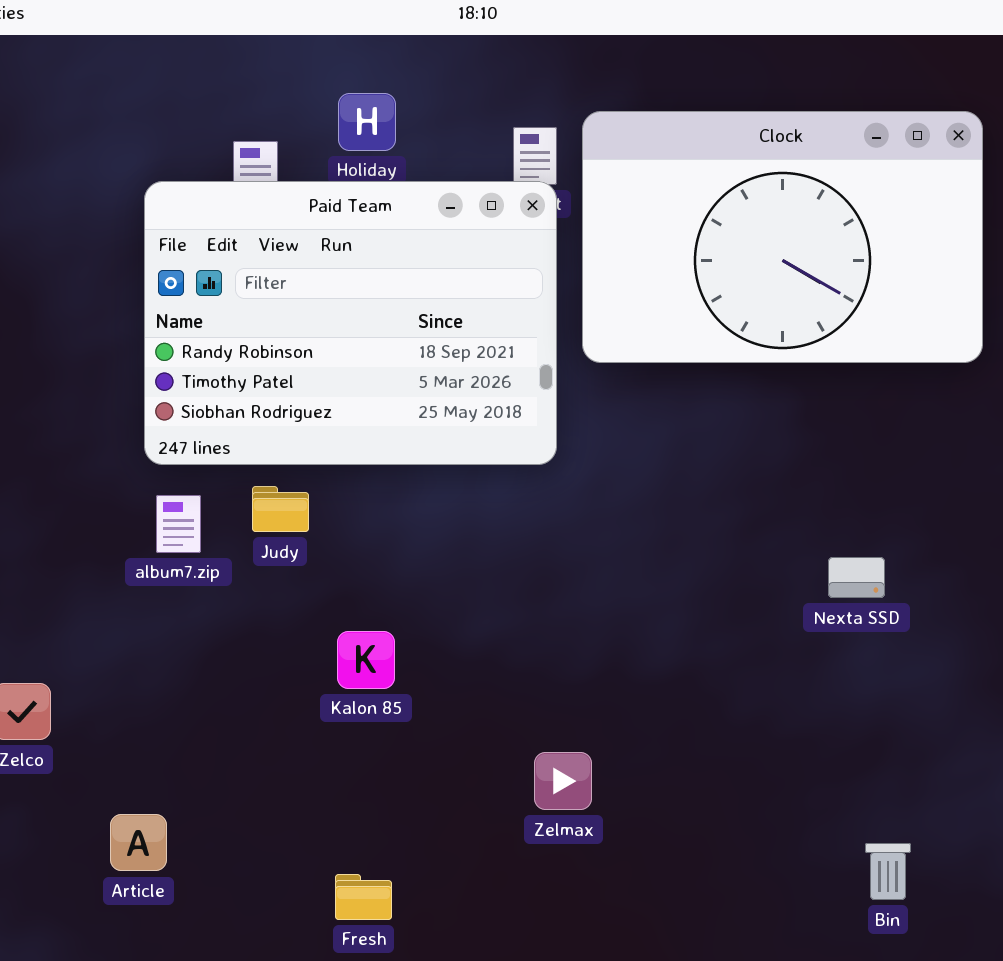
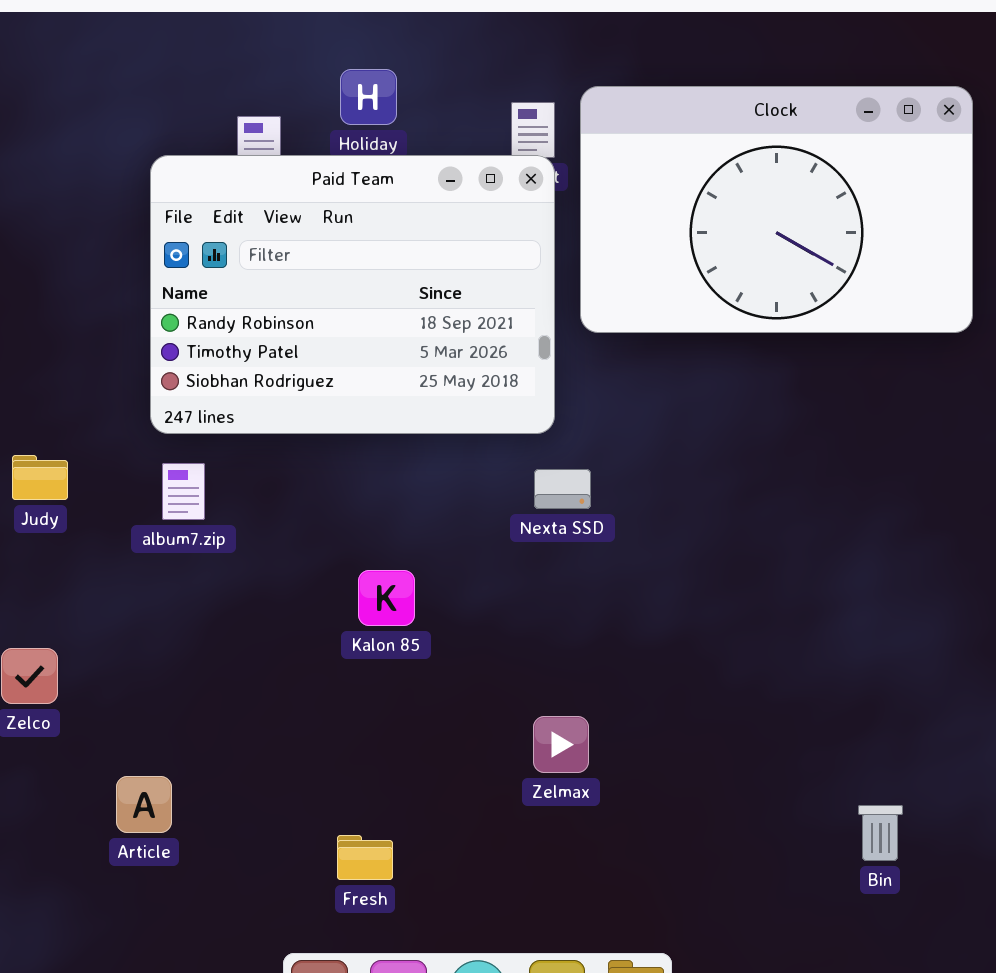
Judy: [252,486,309,532] -> [12,455,68,500], moved
Nexta SSD: [828,557,885,598] -> [534,469,591,509], moved
Kalon 85: [337,631,395,689] -> [358,570,415,626], moved

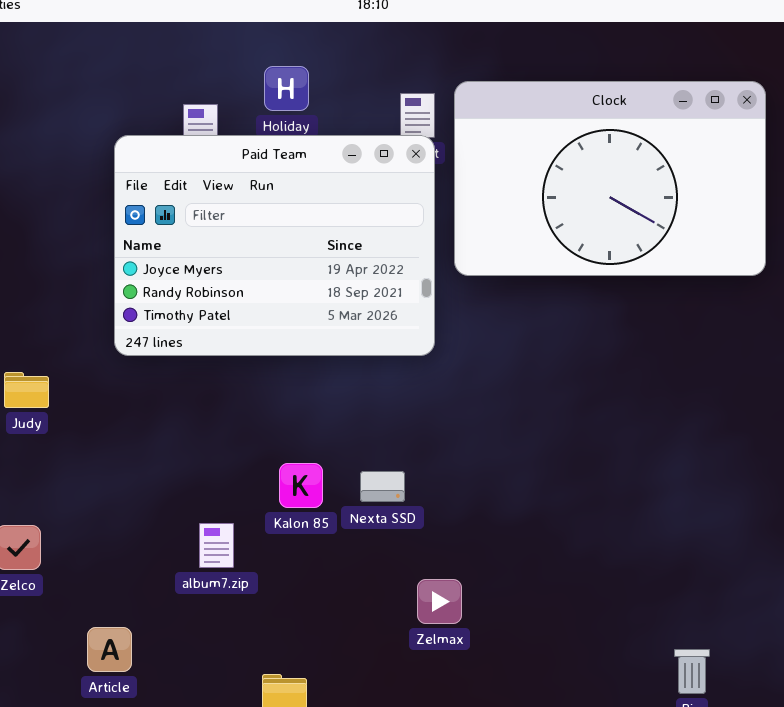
Paid Team: [150,155,555,434] -> [114,135,435,356], scrolled up 1 row
album7.zip: [162,463,205,520] -> [199,523,234,568], moved
Nexta SSD: [534,469,591,509] -> [360,471,405,502], moved

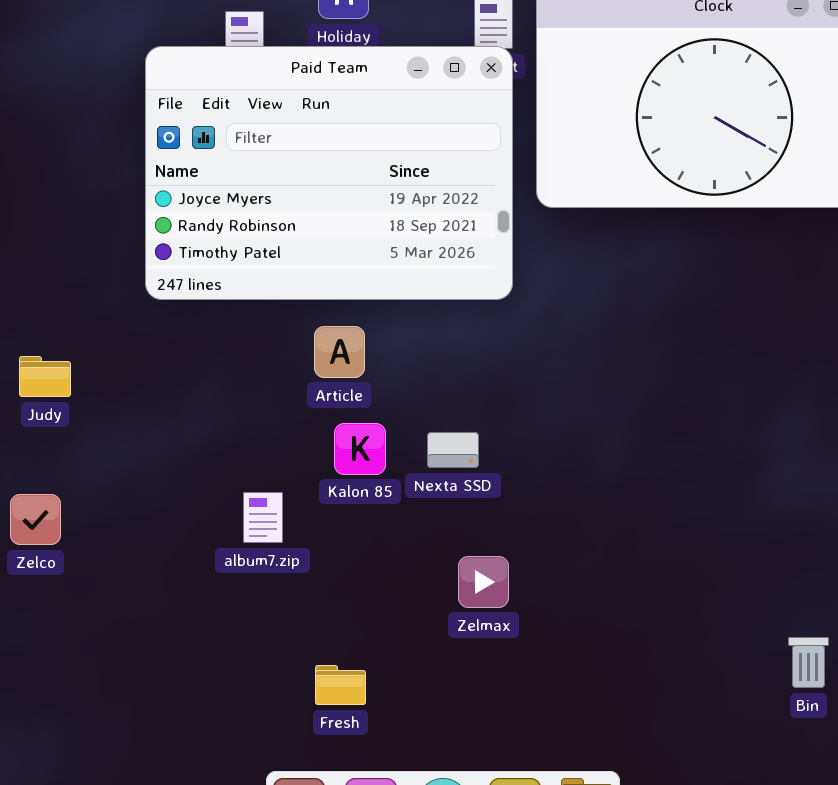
Judy: [4,372,49,408] -> [19,356,71,397], moved
Zelmax: [417,579,462,624] -> [458,556,509,608], moved
Article: [87,627,132,672] -> [314,326,365,378], moved

